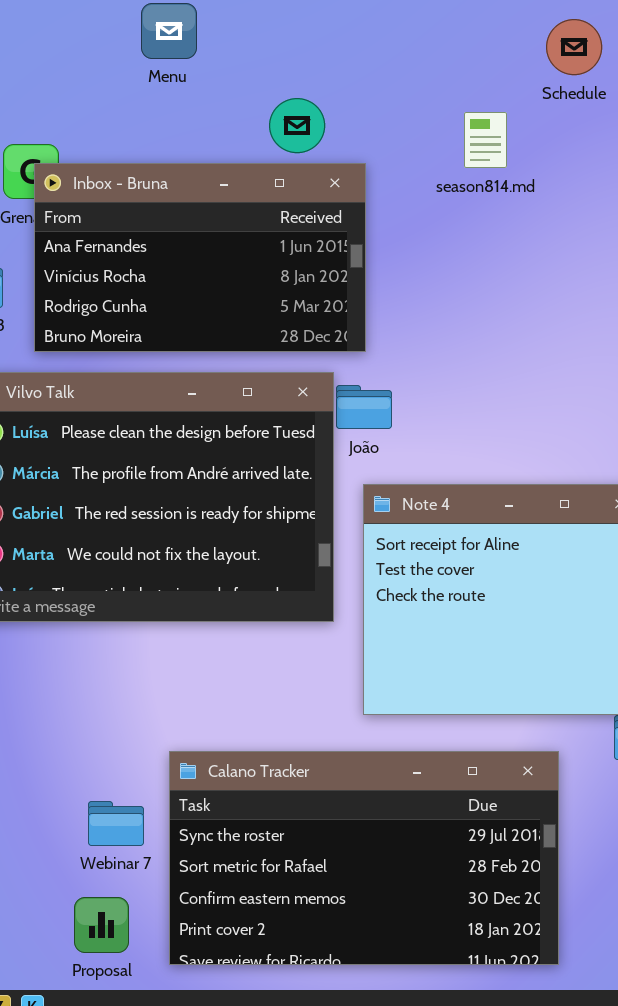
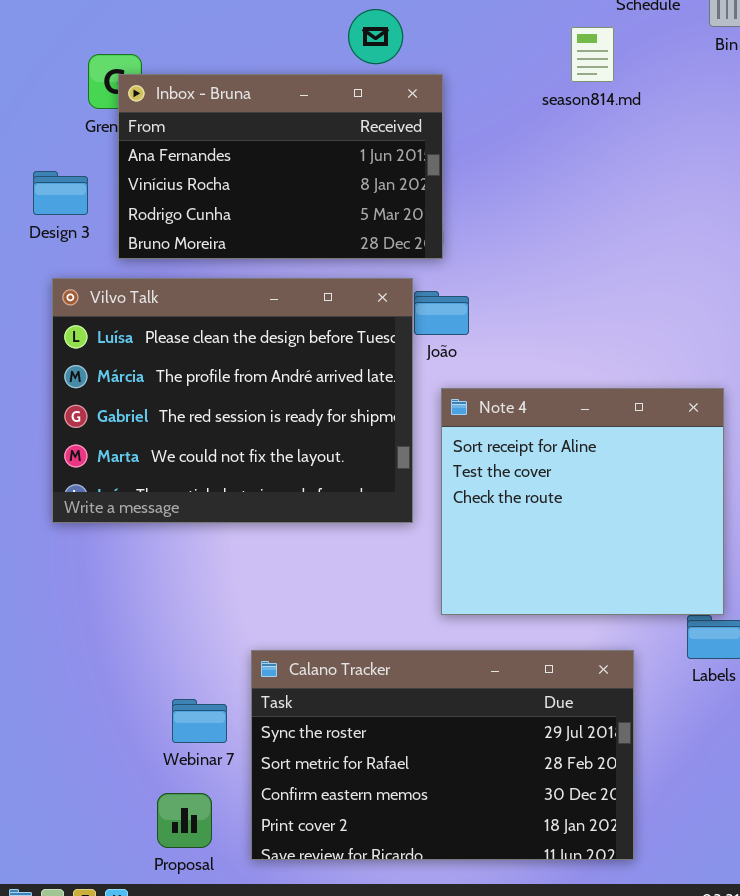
season814.md: [464,112,507,168] -> [571,27,614,82], moved

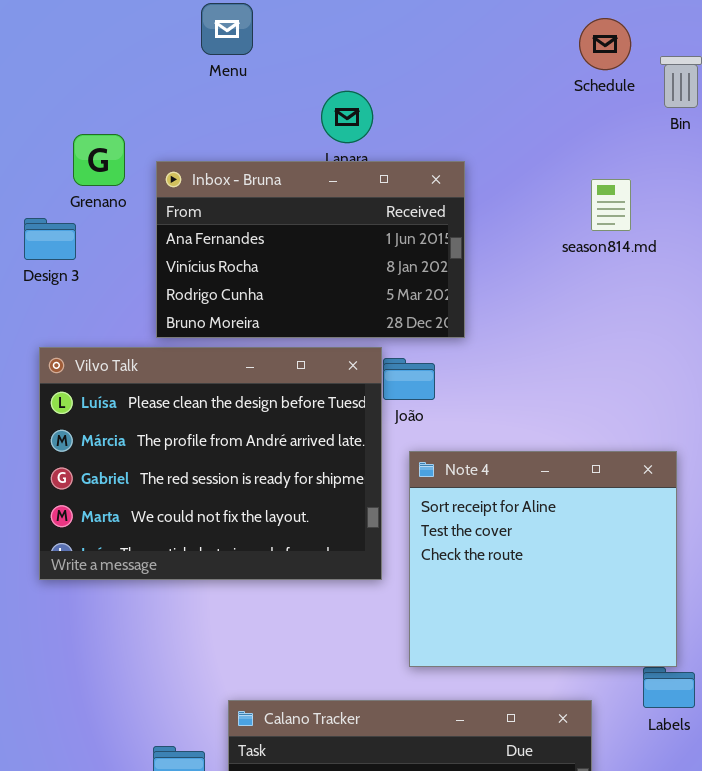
season814.md: [571,27,614,82] -> [591,179,631,231], moved
Inbox - Bruna: [118,74,443,259] -> [156,161,465,338], moved
Design 3: [33,171,88,215] -> [24,218,76,260], moved

